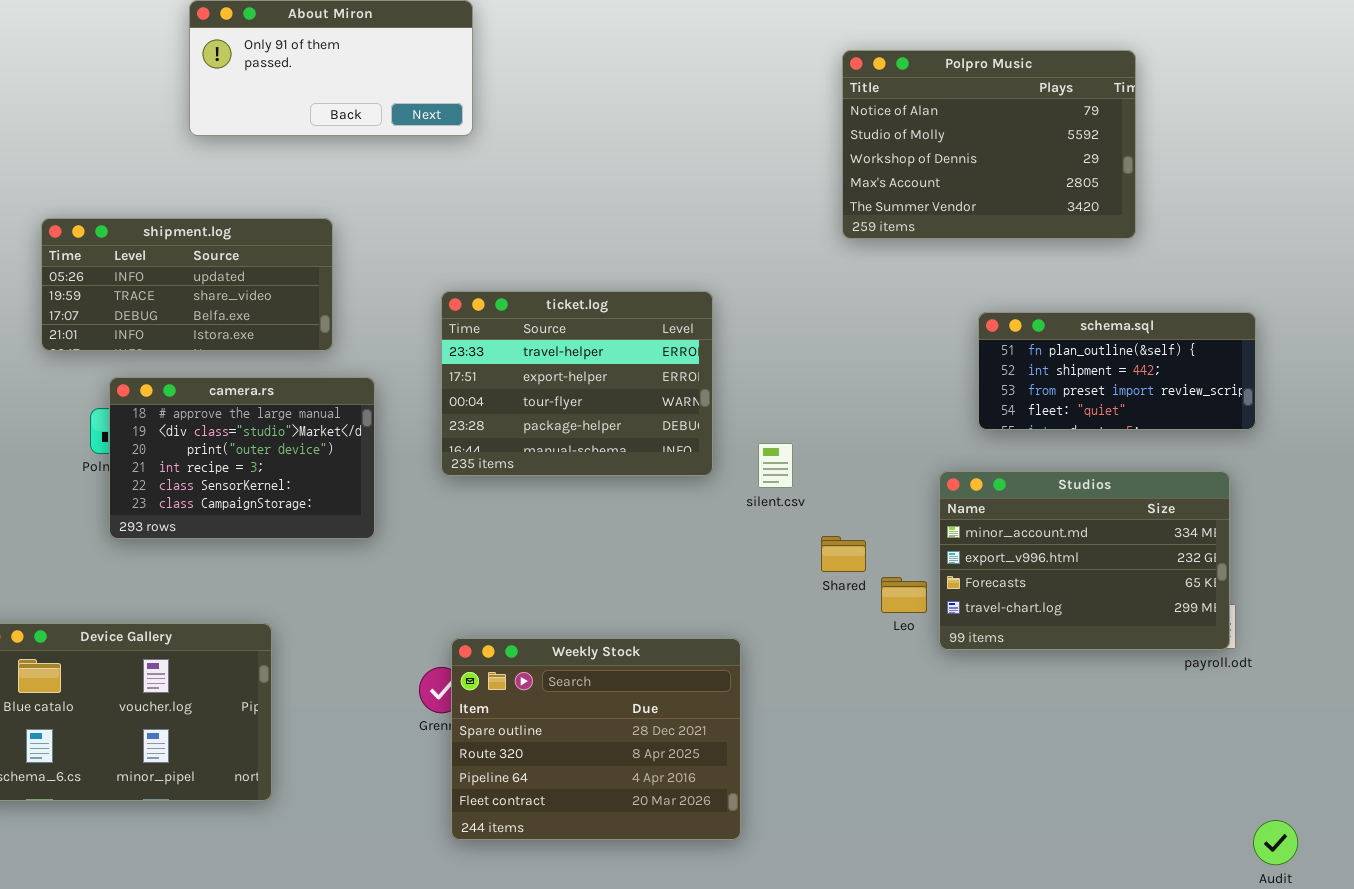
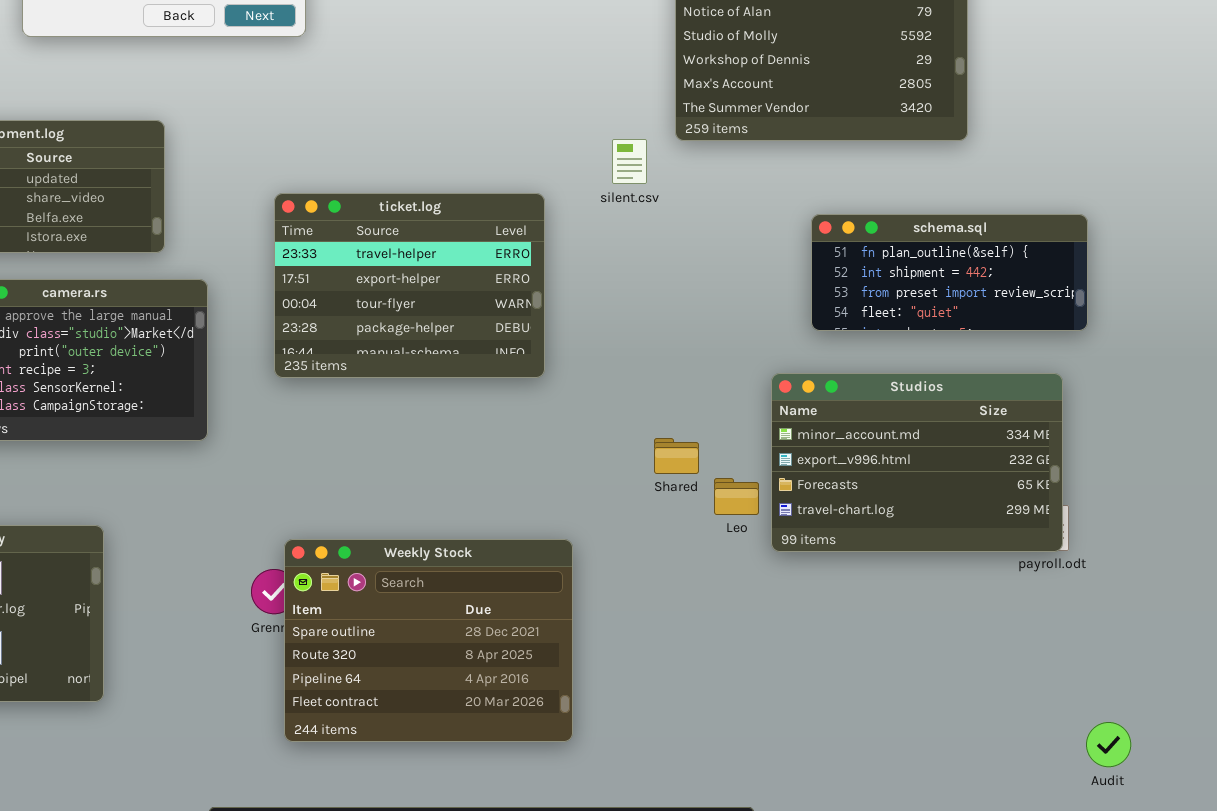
silent.csv: [758,443,793,488] -> [612,139,647,184], moved

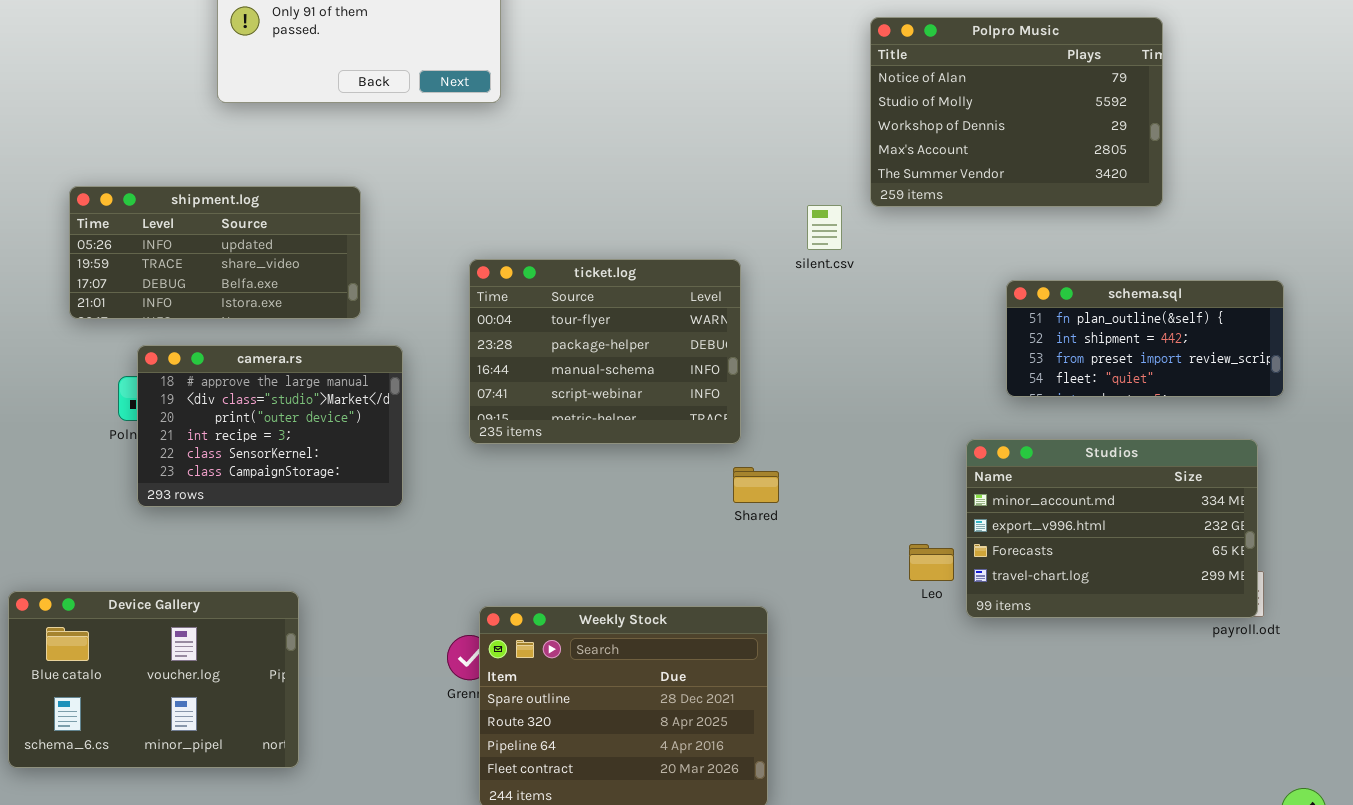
ticket.log: [274,193,545,378] -> [469,259,741,444], scrolled down 2 rows
Shared: [654,438,699,474] -> [733,467,779,503], moved

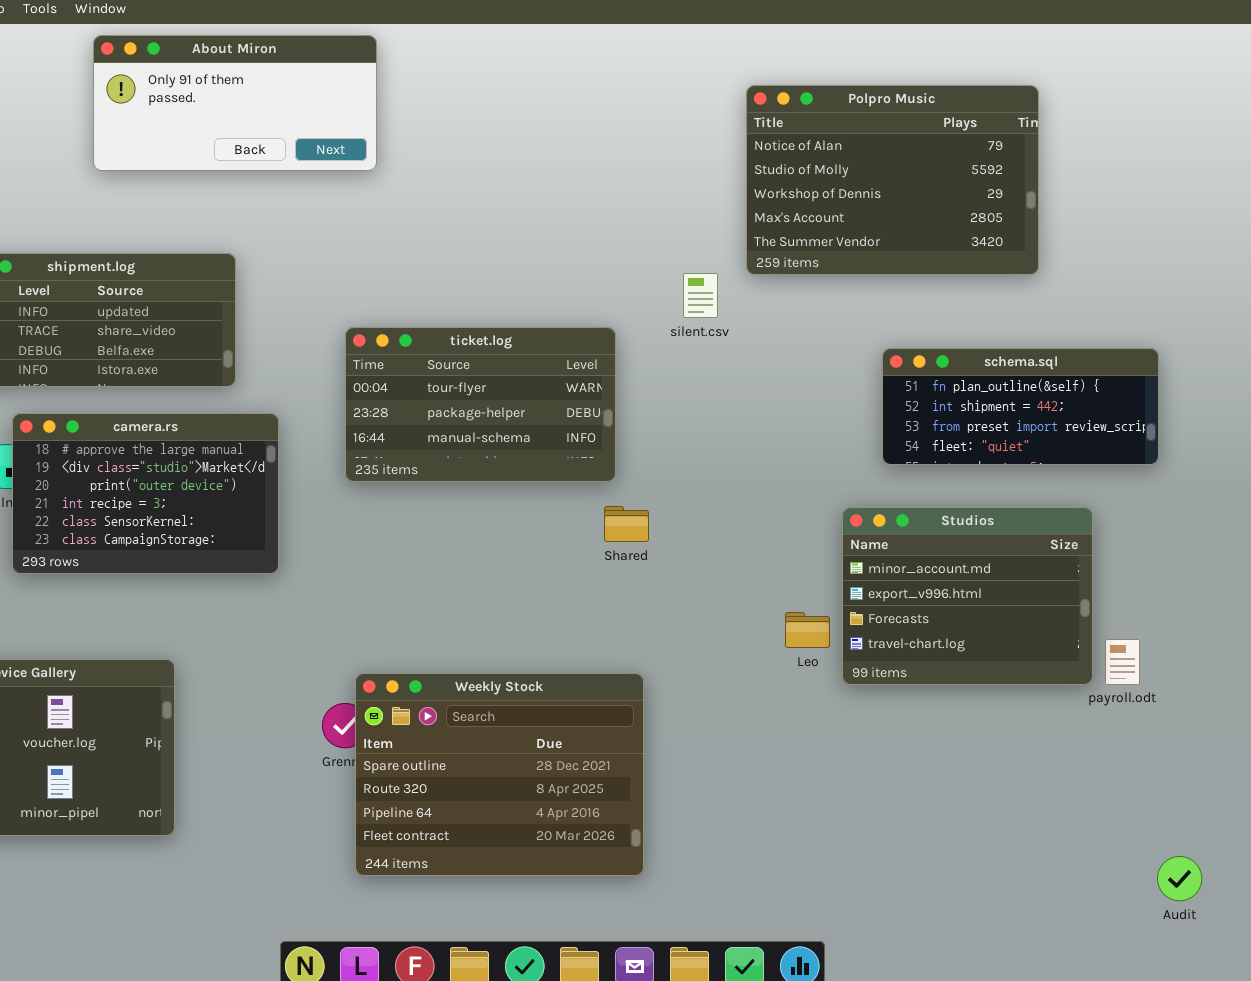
ticket.log: [469,259,741,444] -> [345,327,616,482], resized
Studios: [966,439,1258,618] -> [842,507,1093,685], resized
Shared: [733,467,779,503] -> [604,506,649,542], moved

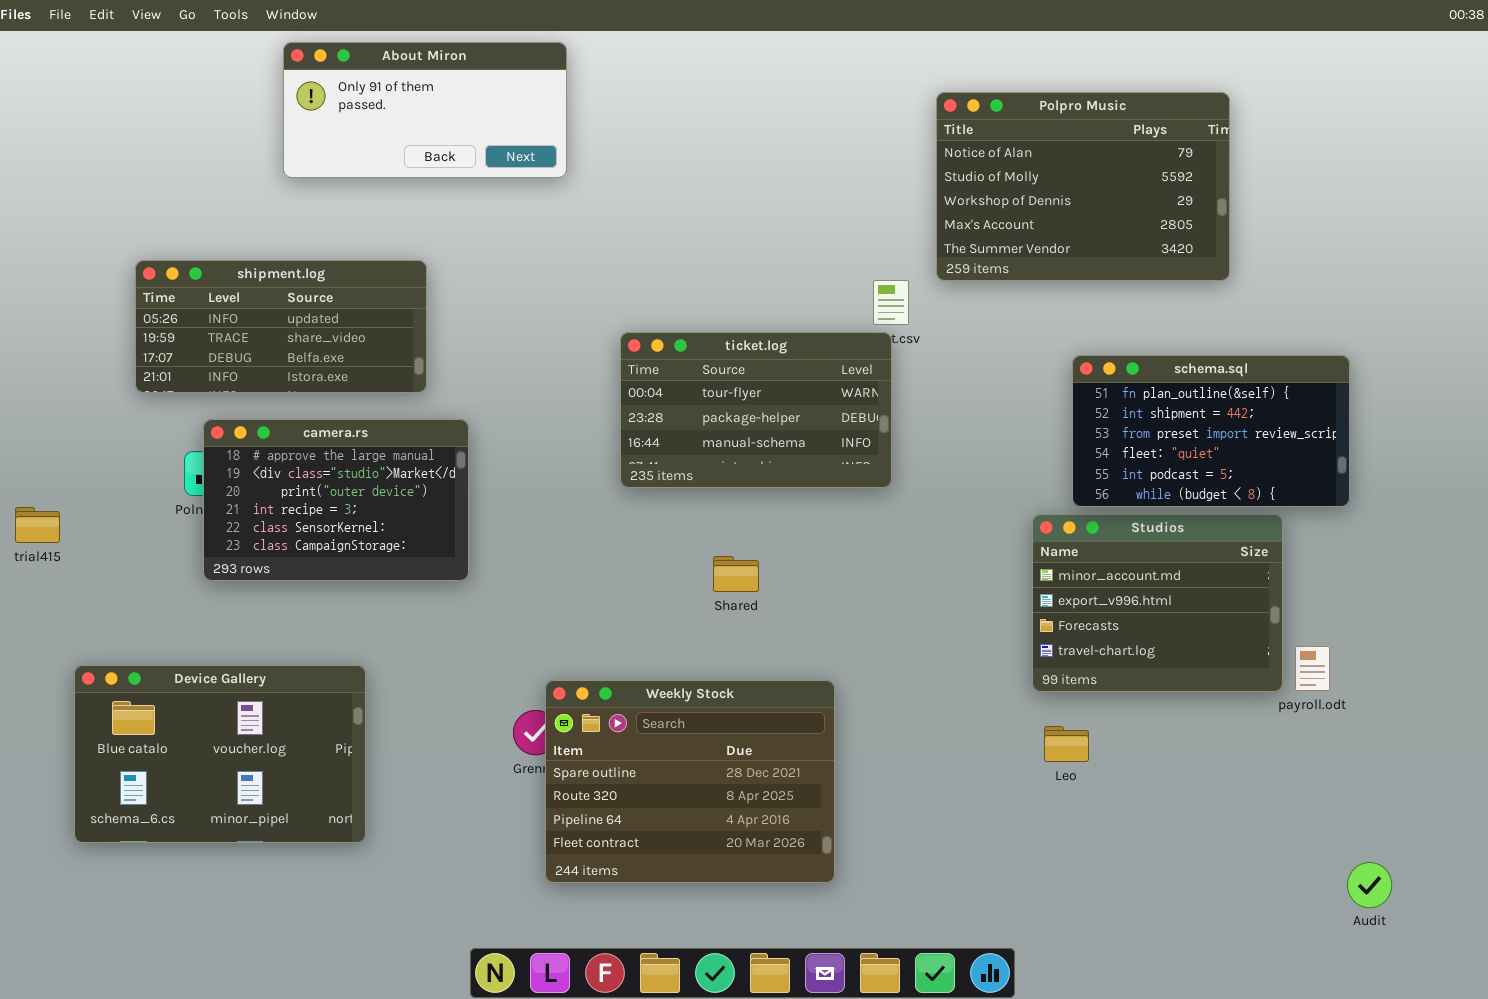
ticket.log: [345,327,616,482] -> [620,332,892,488], moved
schema.sql: [882,348,1159,465] -> [1072,355,1350,507], resized
Shared: [604,506,649,542] -> [713,556,759,592], moved
Leo: [785,612,830,648] -> [1044,726,1089,762], moved

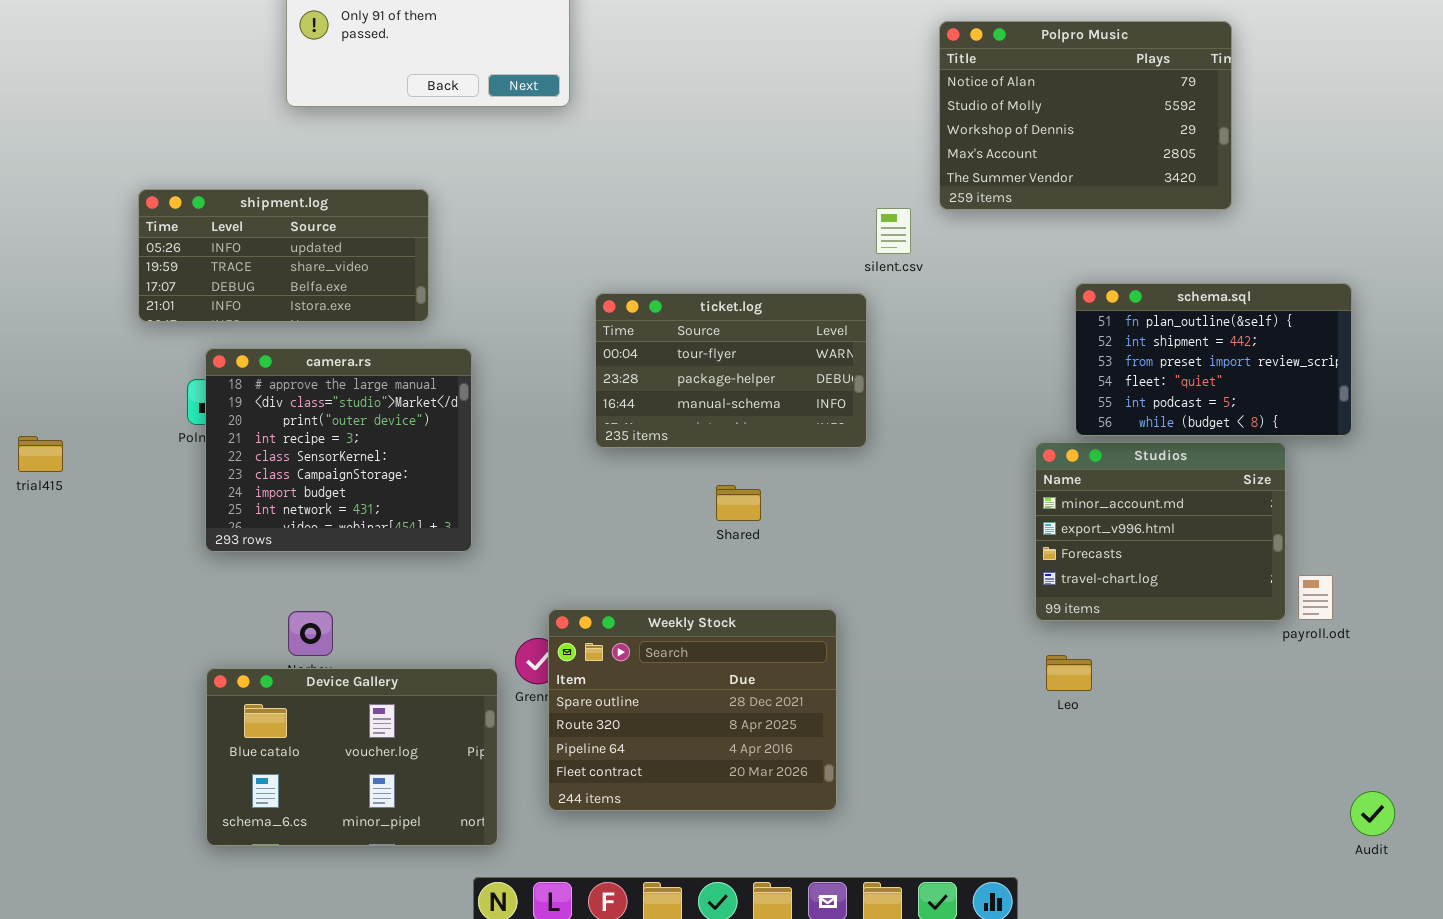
ticket.log: [620,332,892,488] -> [595,293,867,448], moved
camera.rs: [203,419,469,581] -> [205,348,472,552], resized
Device Gallery: [74,665,366,843] -> [206,668,498,846], moved

